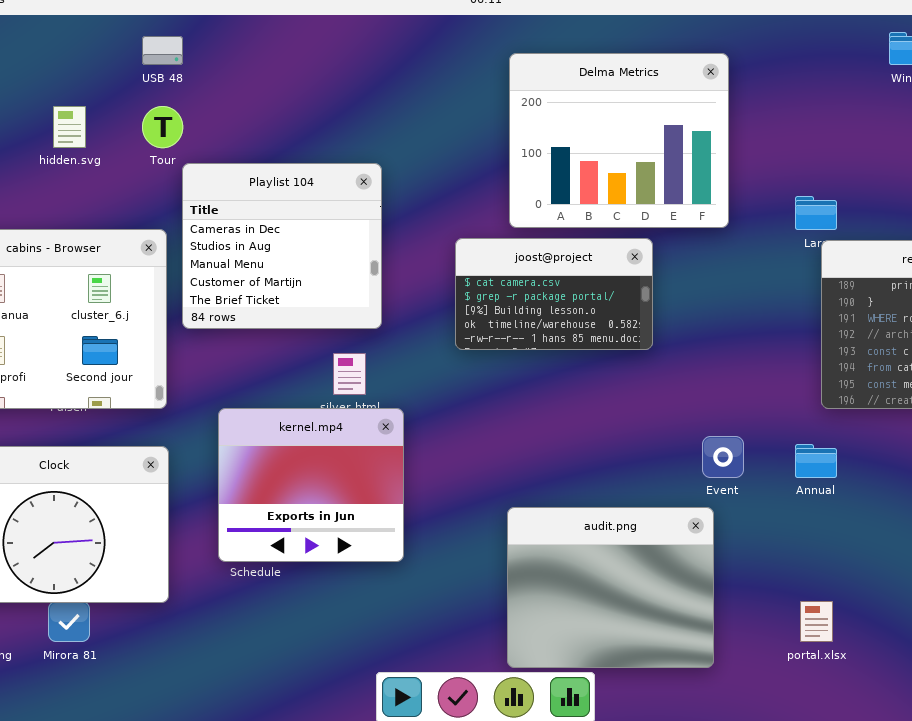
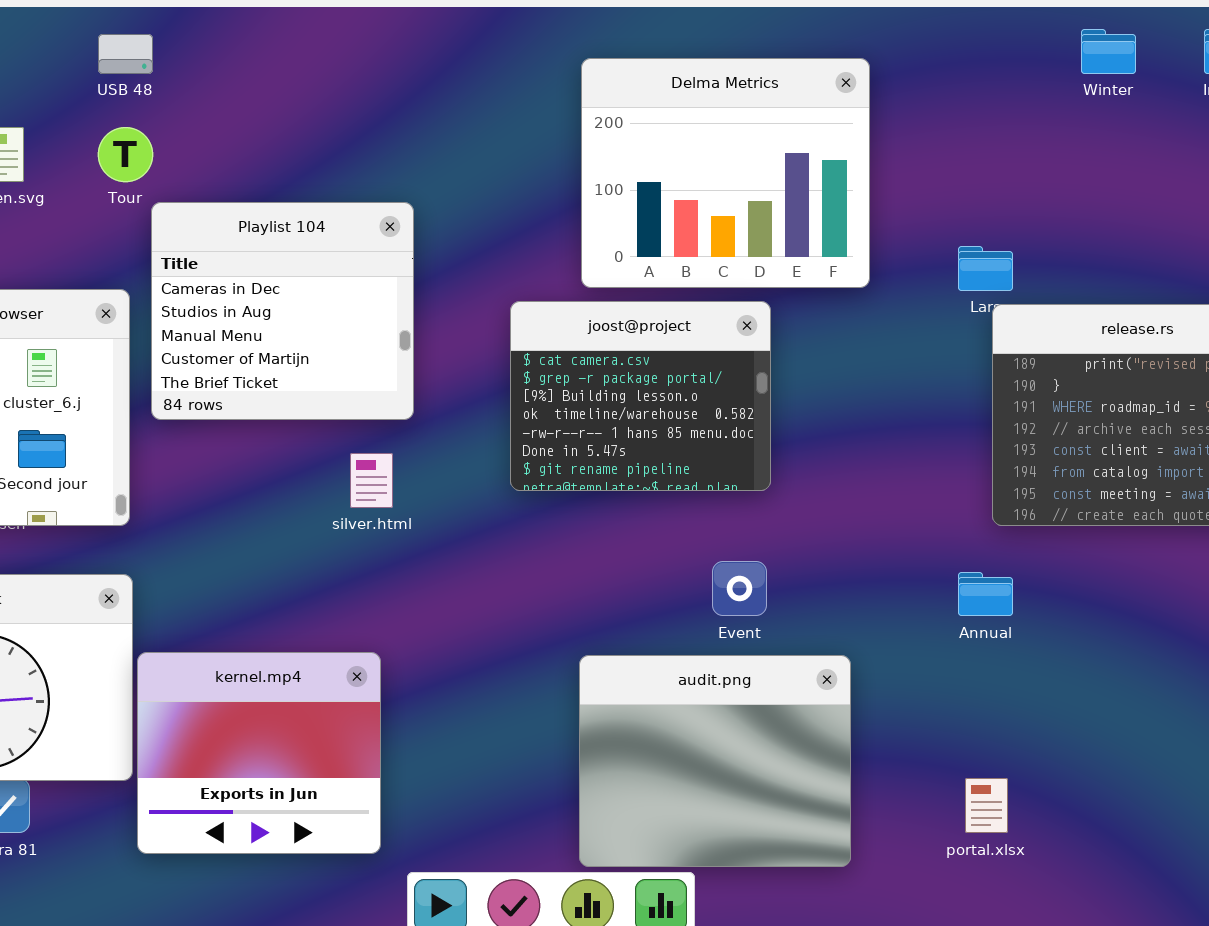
joost@project: [455,238,653,350] -> [510,301,771,491], resized
kernel.mp4: [218,408,404,562] -> [137,652,381,854], moved
Event: [702,436,744,478] -> [712,561,767,616], moved

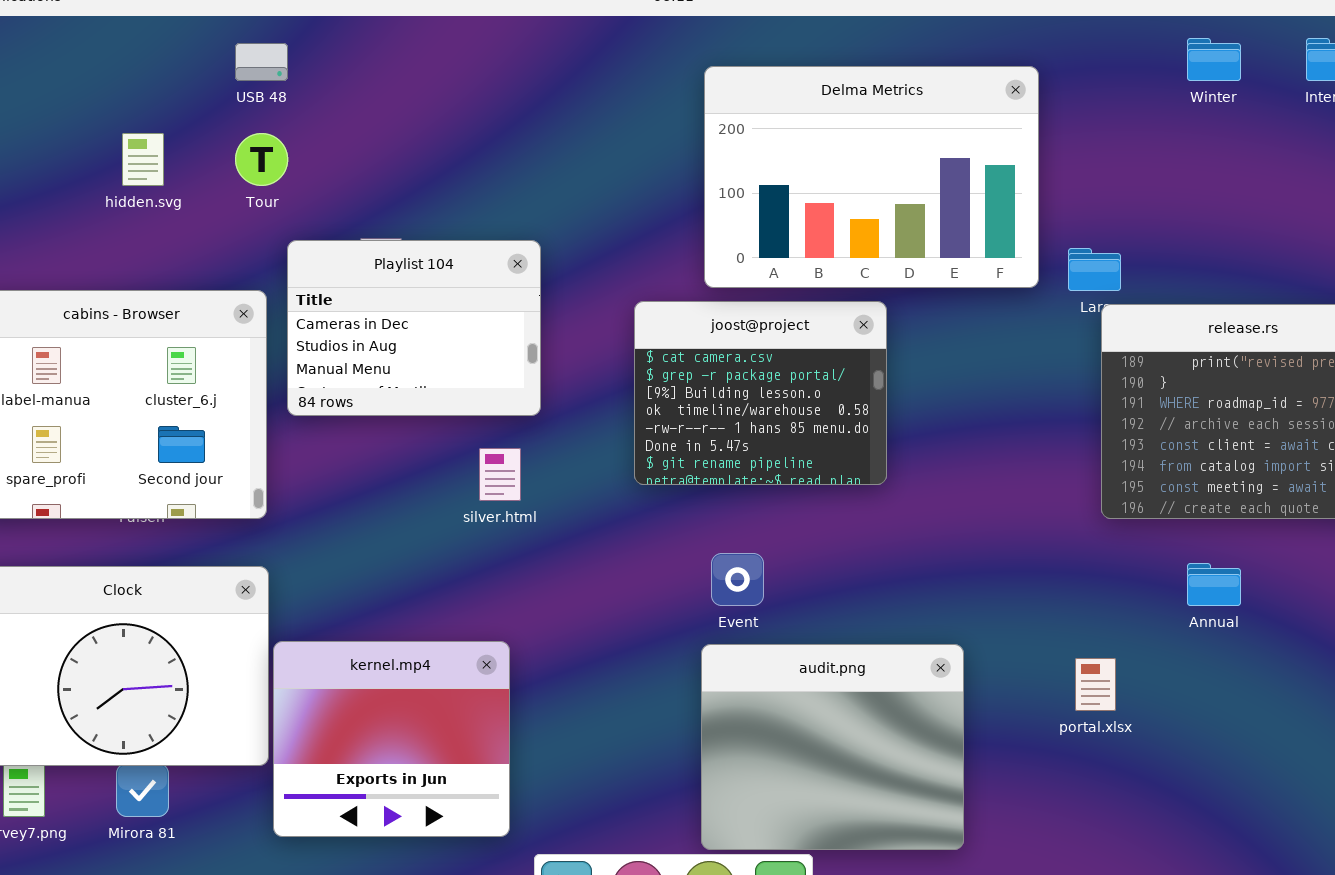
Delma Metrics: [581,58,870,288] -> [704,66,1039,288], resized
Playlist 104: [151,202,414,420] -> [287,240,541,416], resized
Event: [712,561,767,616] -> [711,553,764,606], moved
Annual: [958,572,1013,616] -> [1187,563,1241,606], moved
portal.xlsx: [965,778,1008,833] -> [1075,658,1116,711], moved

